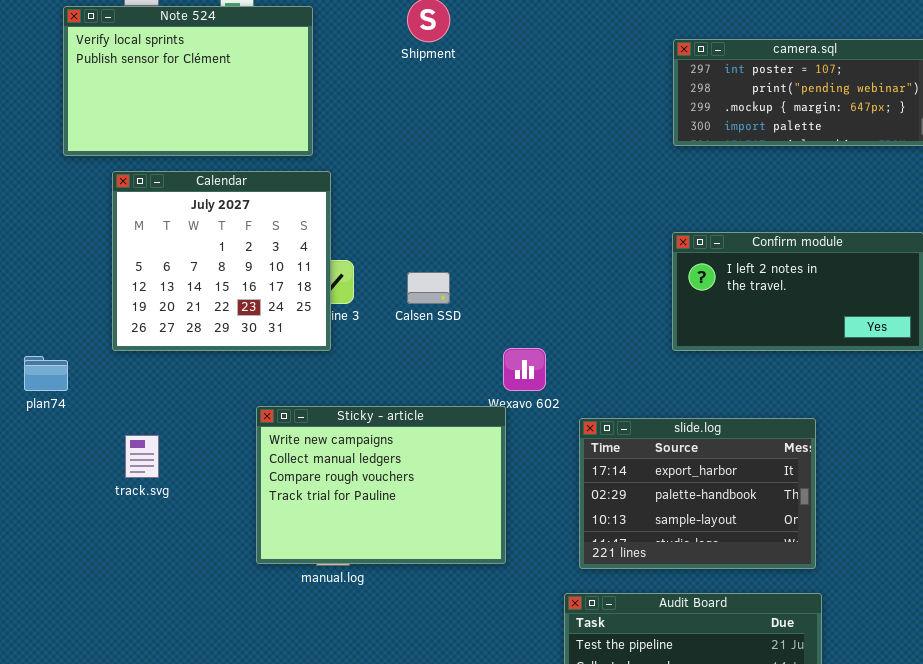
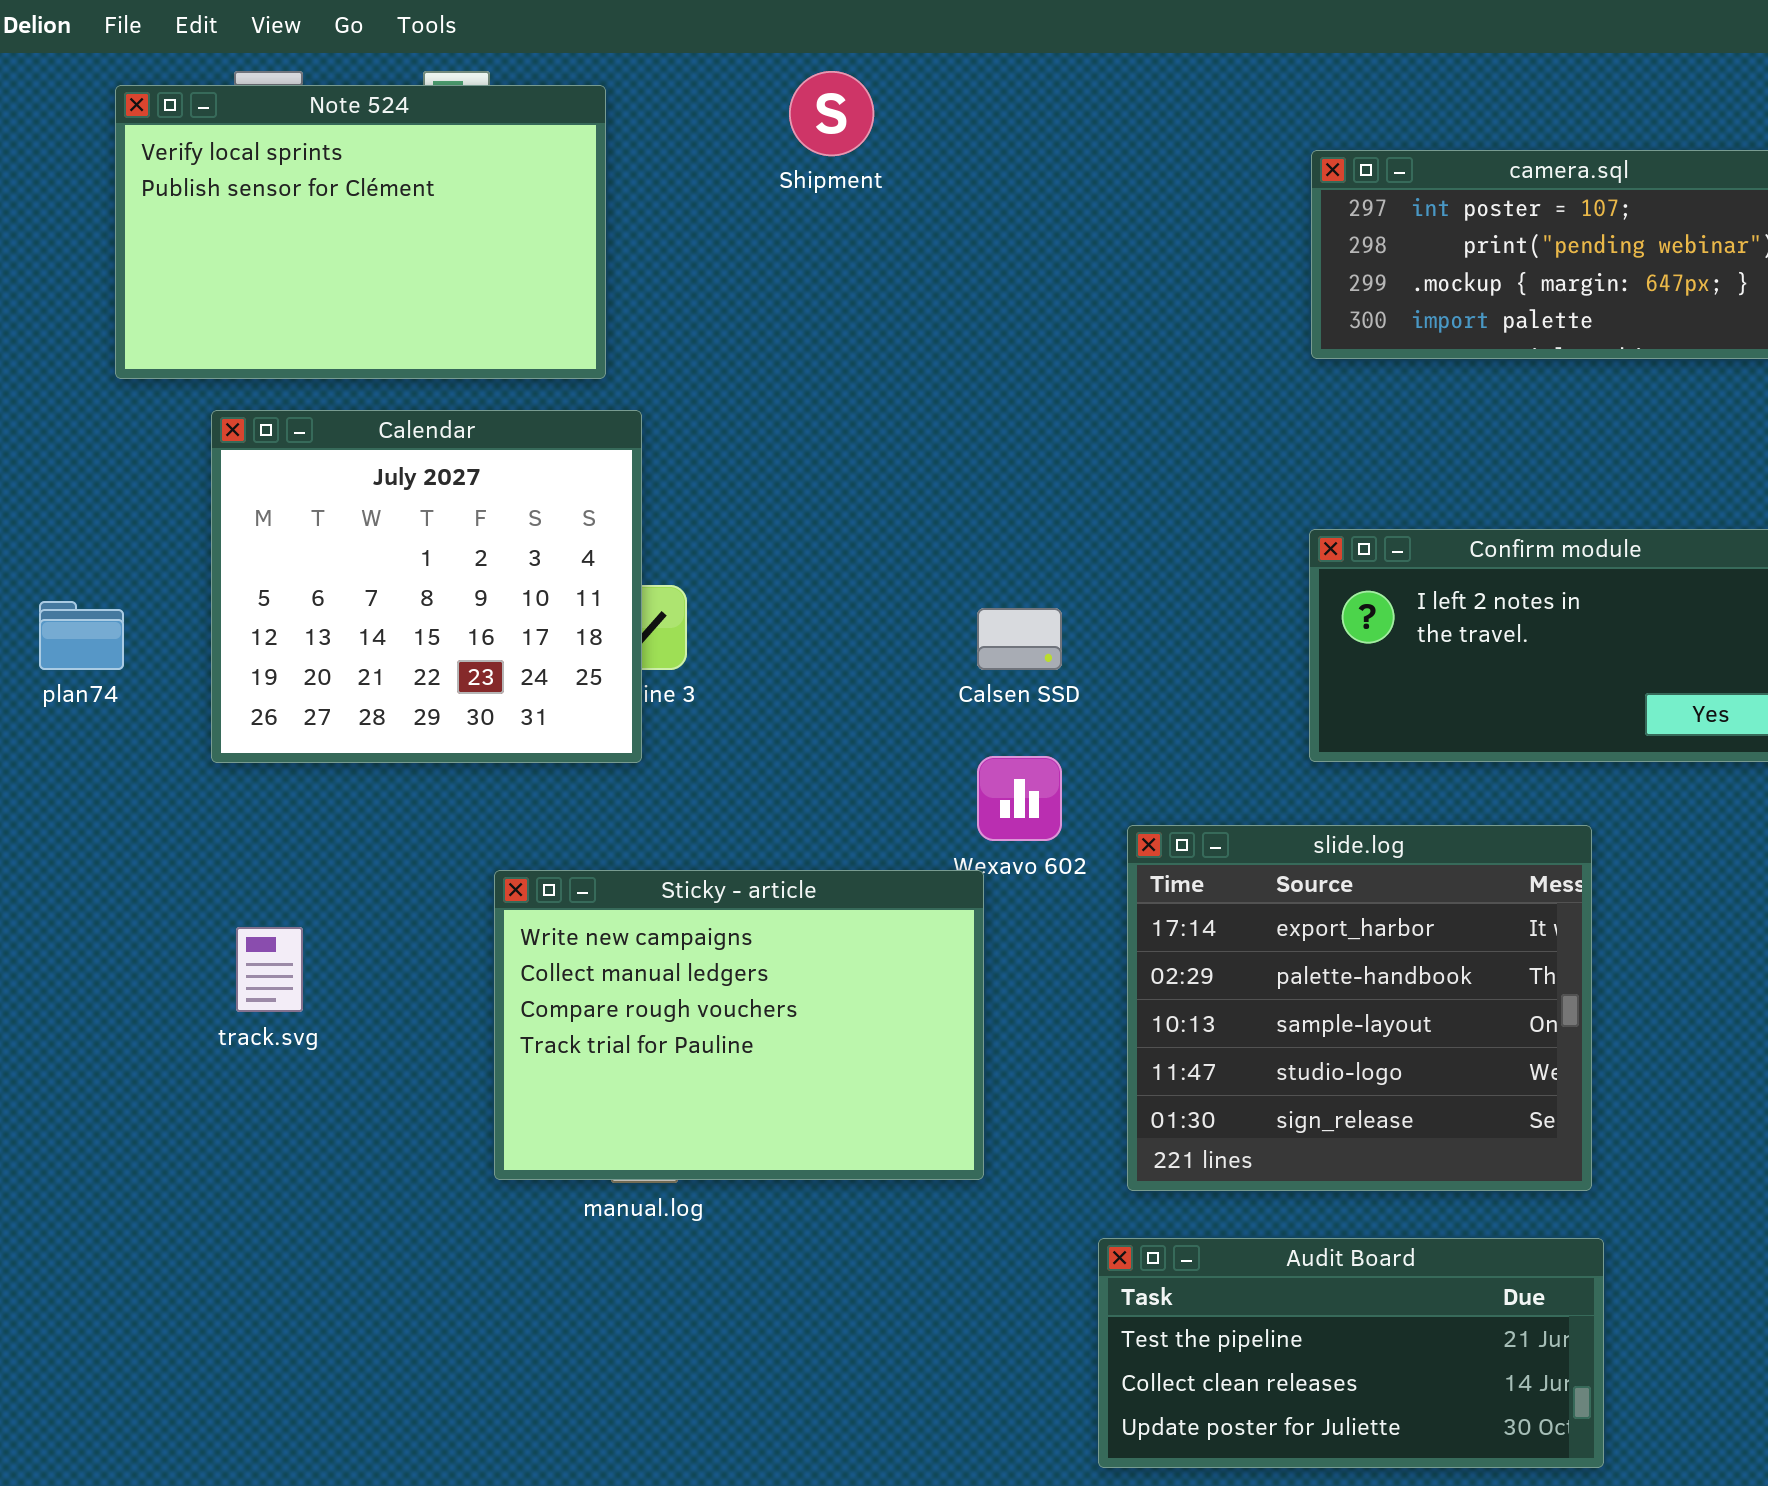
Calsen SSD: [407,272,450,304] -> [977,608,1062,670], moved
plan74: [24,356,68,391] -> [39,601,124,670], moved
slide.log: [579,418,816,569] -> [1127,825,1592,1191], resized

